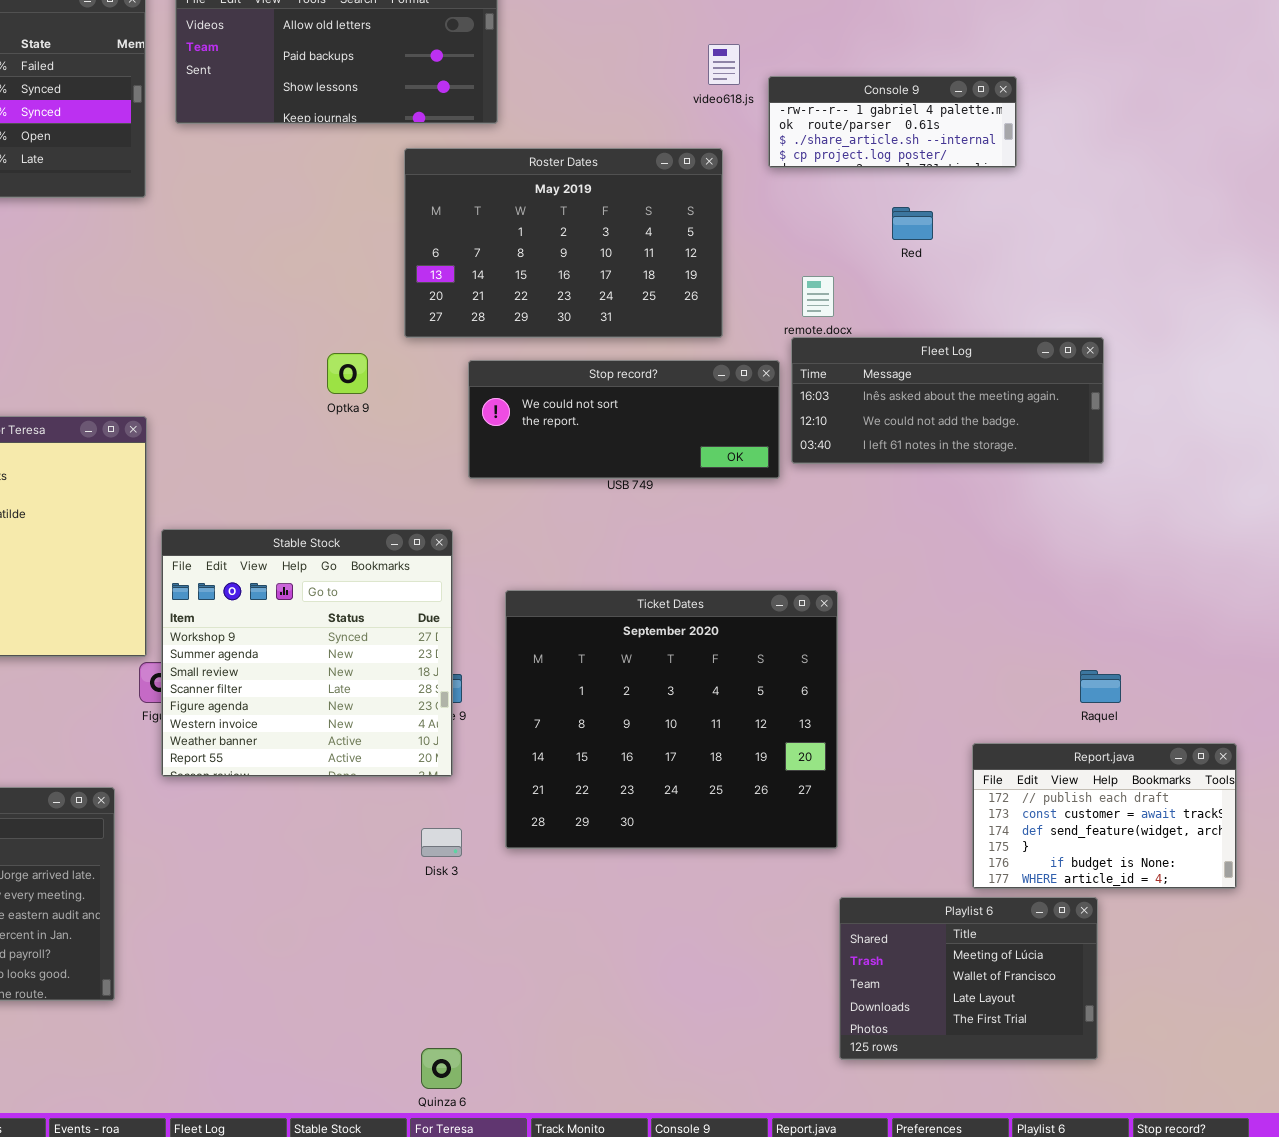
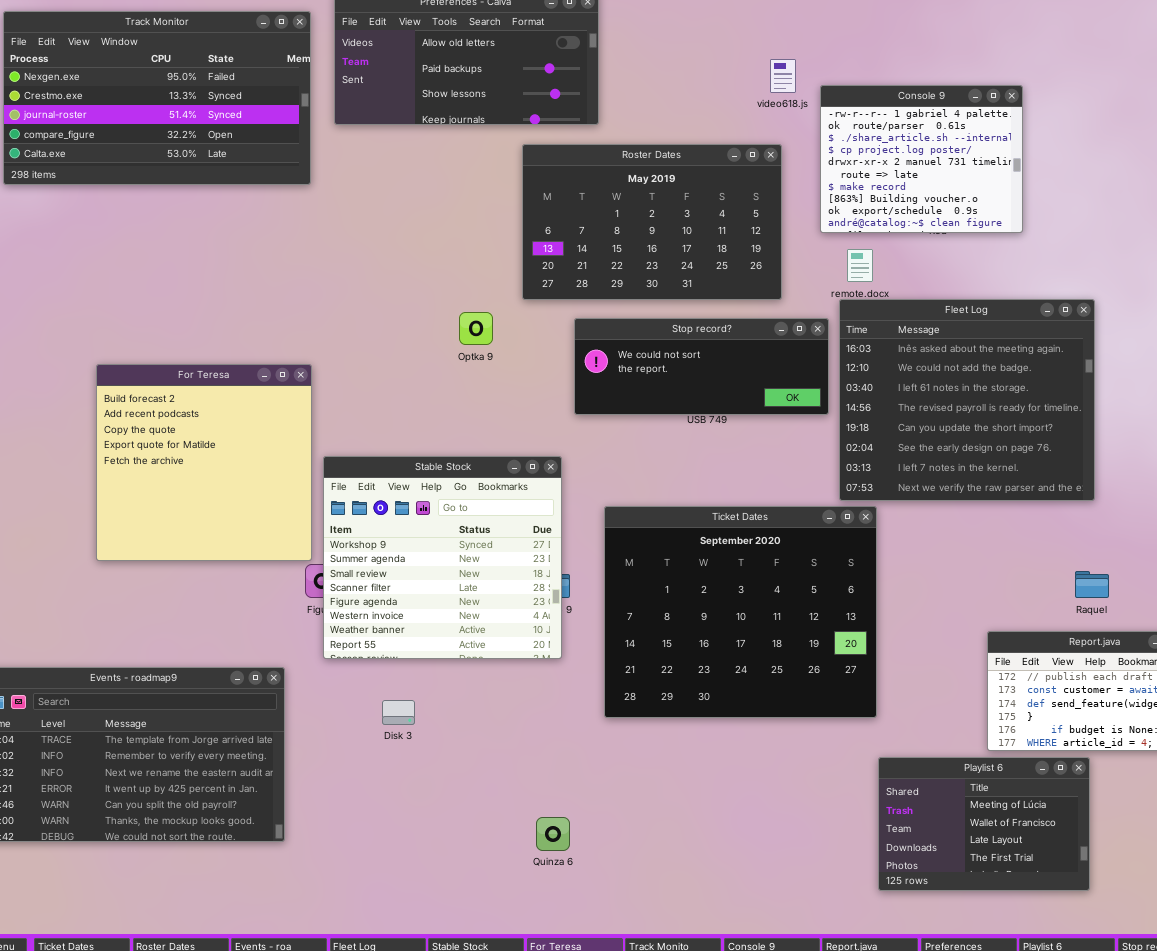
Console 9: [768,76,1017,168] -> [820,85,1023,233], resized
Fleet Log: [791,337,1104,464] -> [839,299,1095,501], resized
Disk 3: [421,828,462,857] -> [382,700,415,725], moved
Quinza 6: [421,1048,462,1089] -> [536,817,570,851], moved

